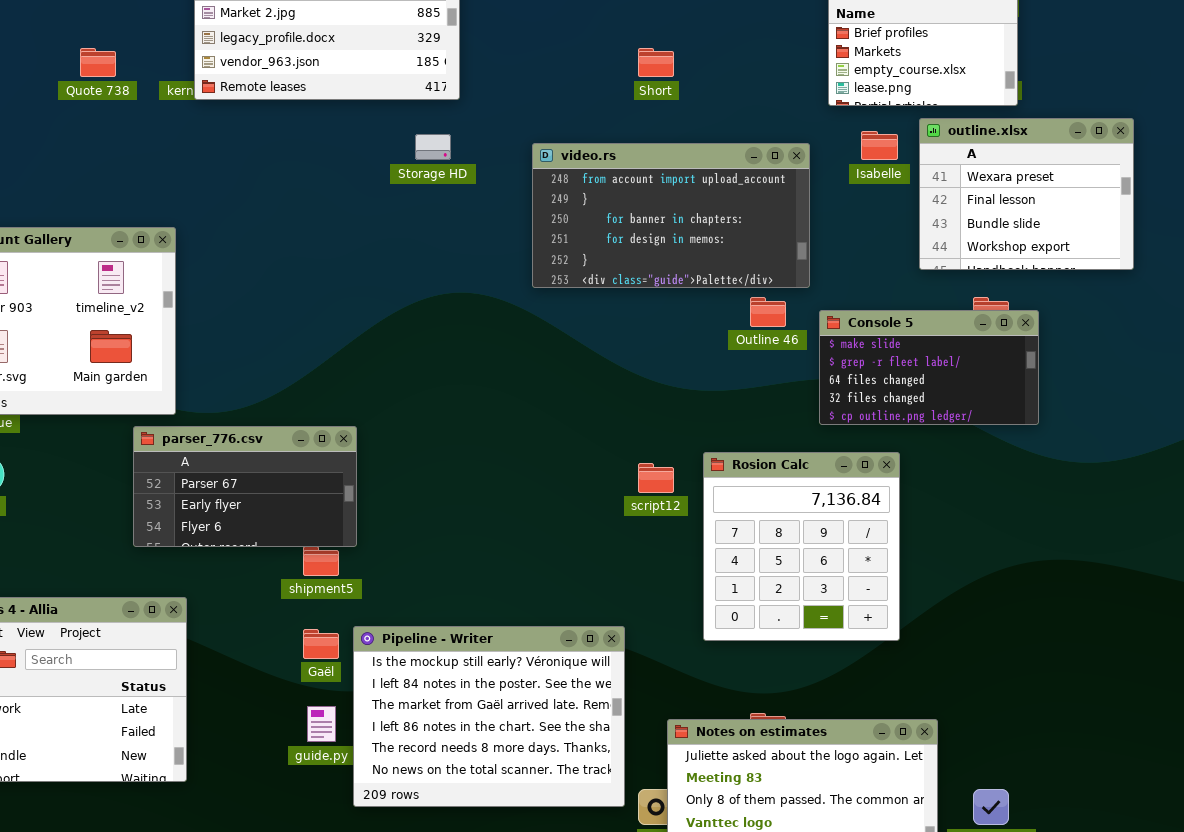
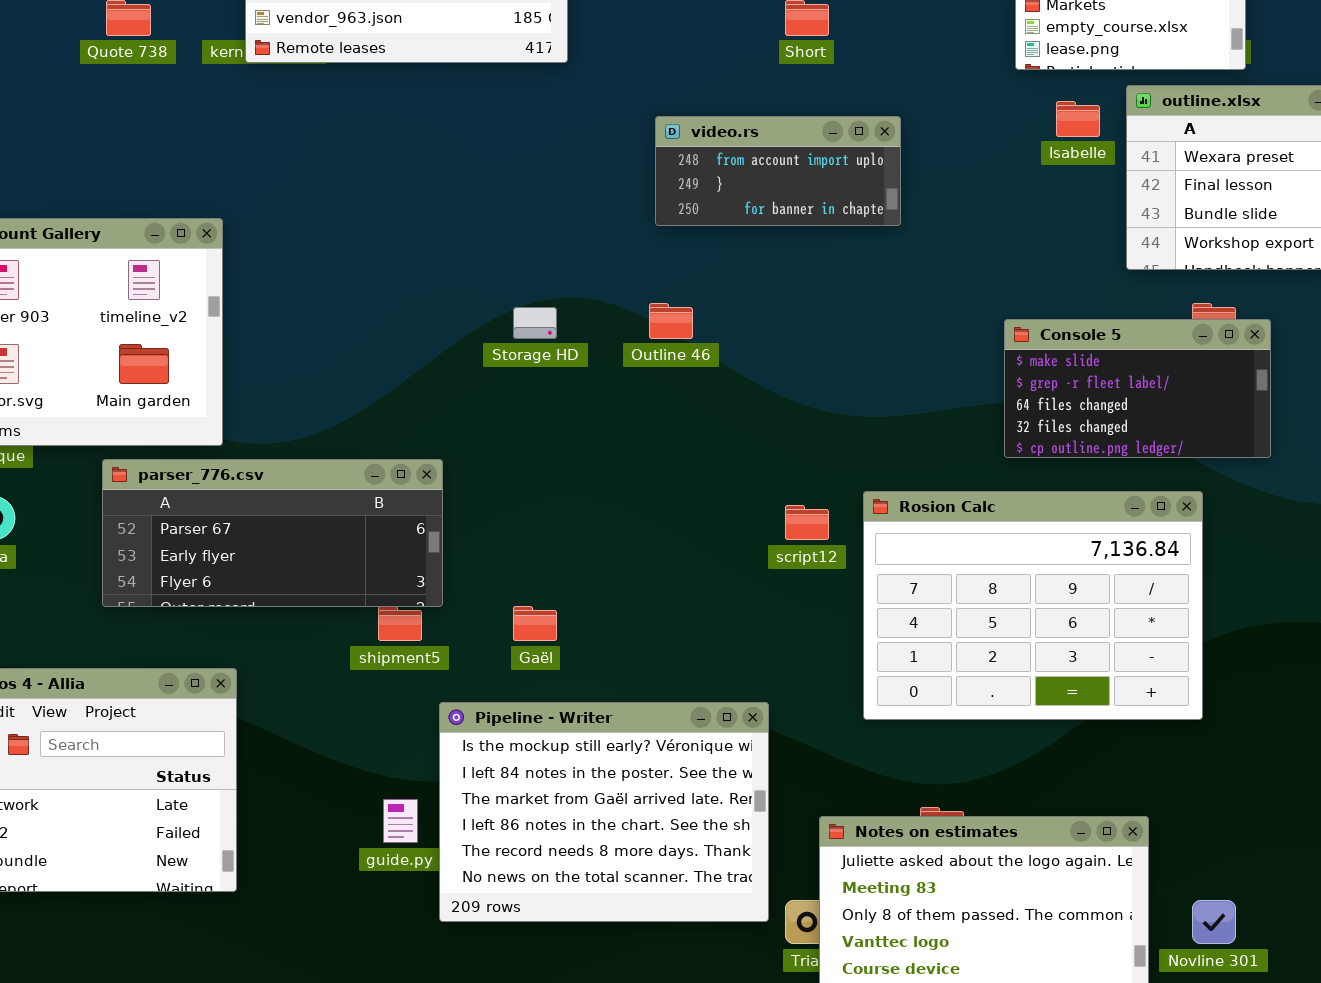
Storage HD: [415,134,451,160] -> [513,307,557,339], moved
video.rs: [532,143,810,288] -> [655,116,901,226], resized
Outline 46: [750,297,786,327] -> [649,303,693,339], moved
parser_776.csv: [133,426,357,547] -> [102,459,443,607], resized
Rosion Calc: [703,452,900,641] -> [863,491,1203,720], resized
Gaël: [303,629,339,659] -> [513,606,557,641], moved

